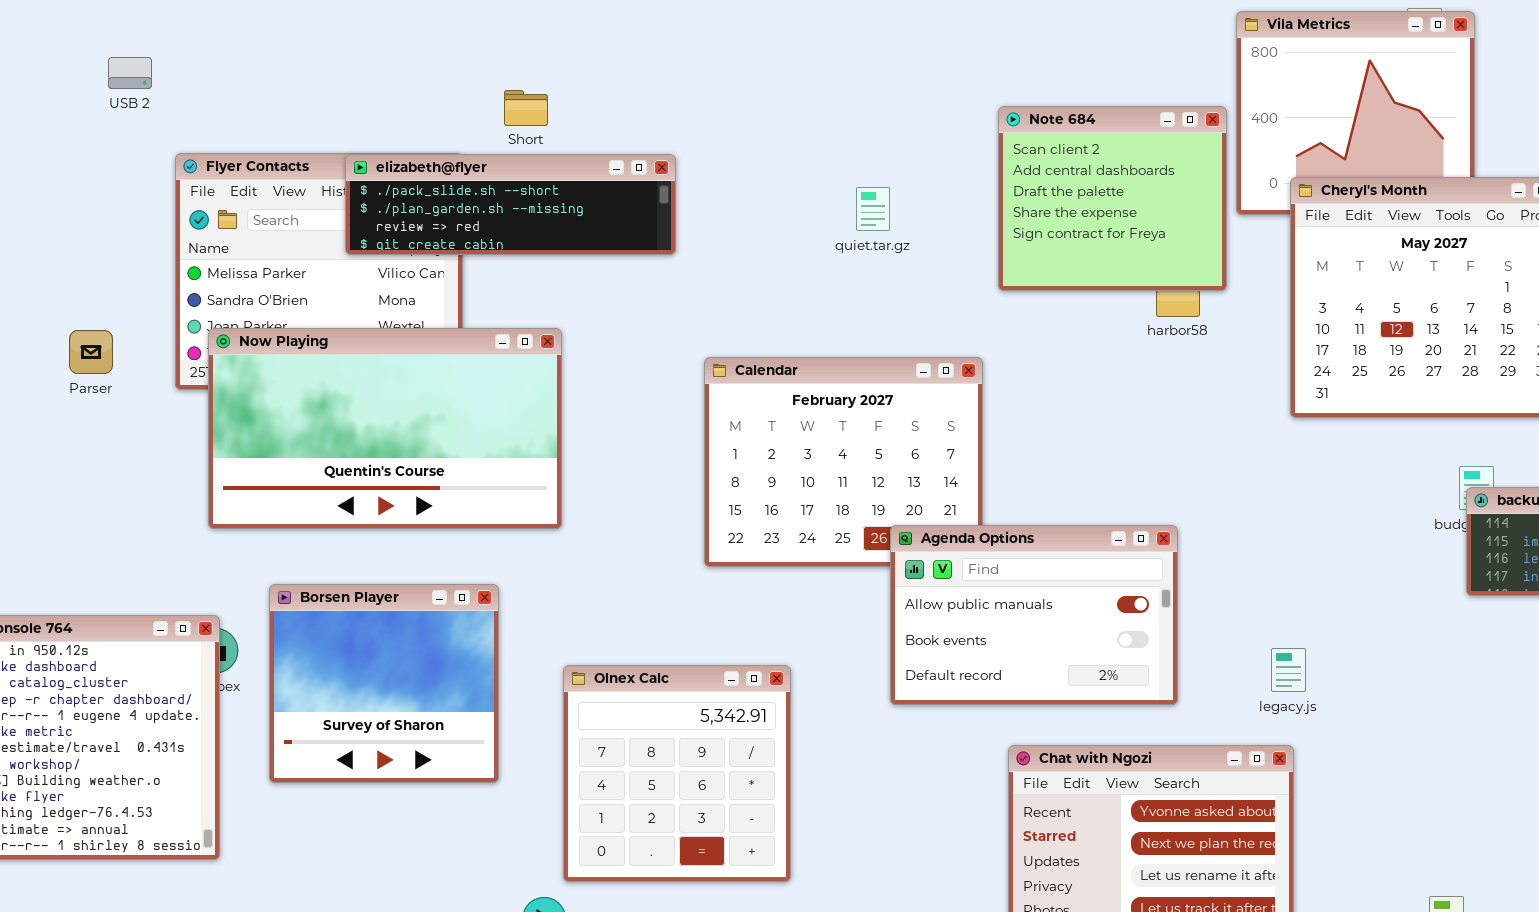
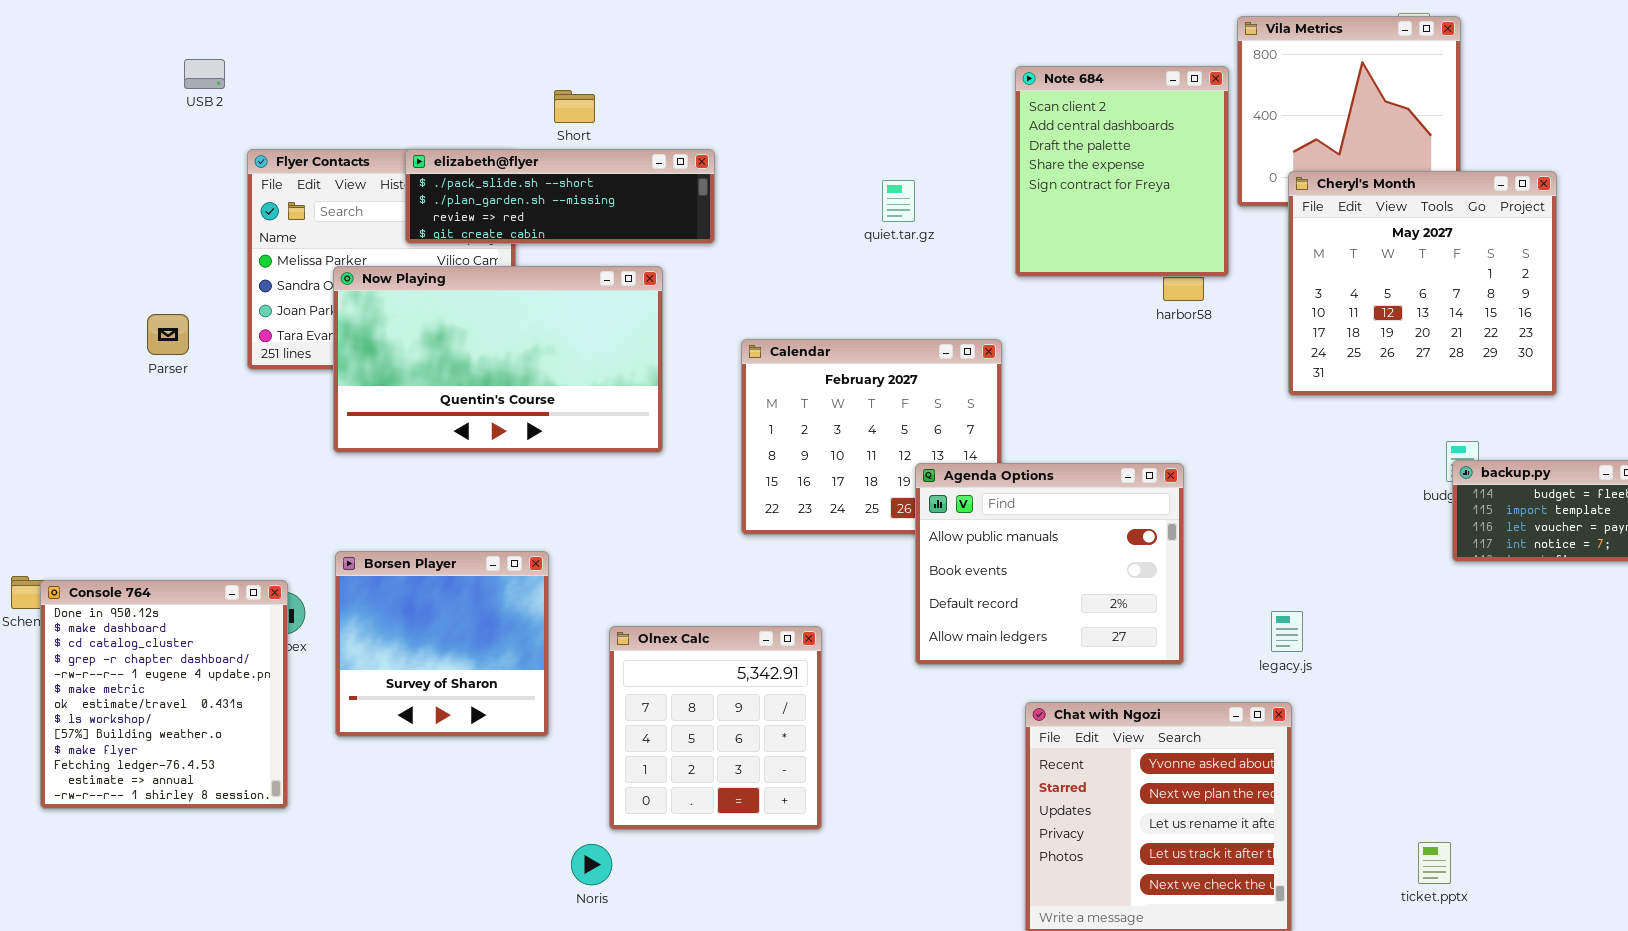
Note 684: [998,106,1227,291] -> [1015,66,1229,277], resized
Now Playing: [208,328,562,529] -> [333,266,663,453], moved
Agenda Options: [890,525,1178,705] -> [915,463,1184,665], resized

